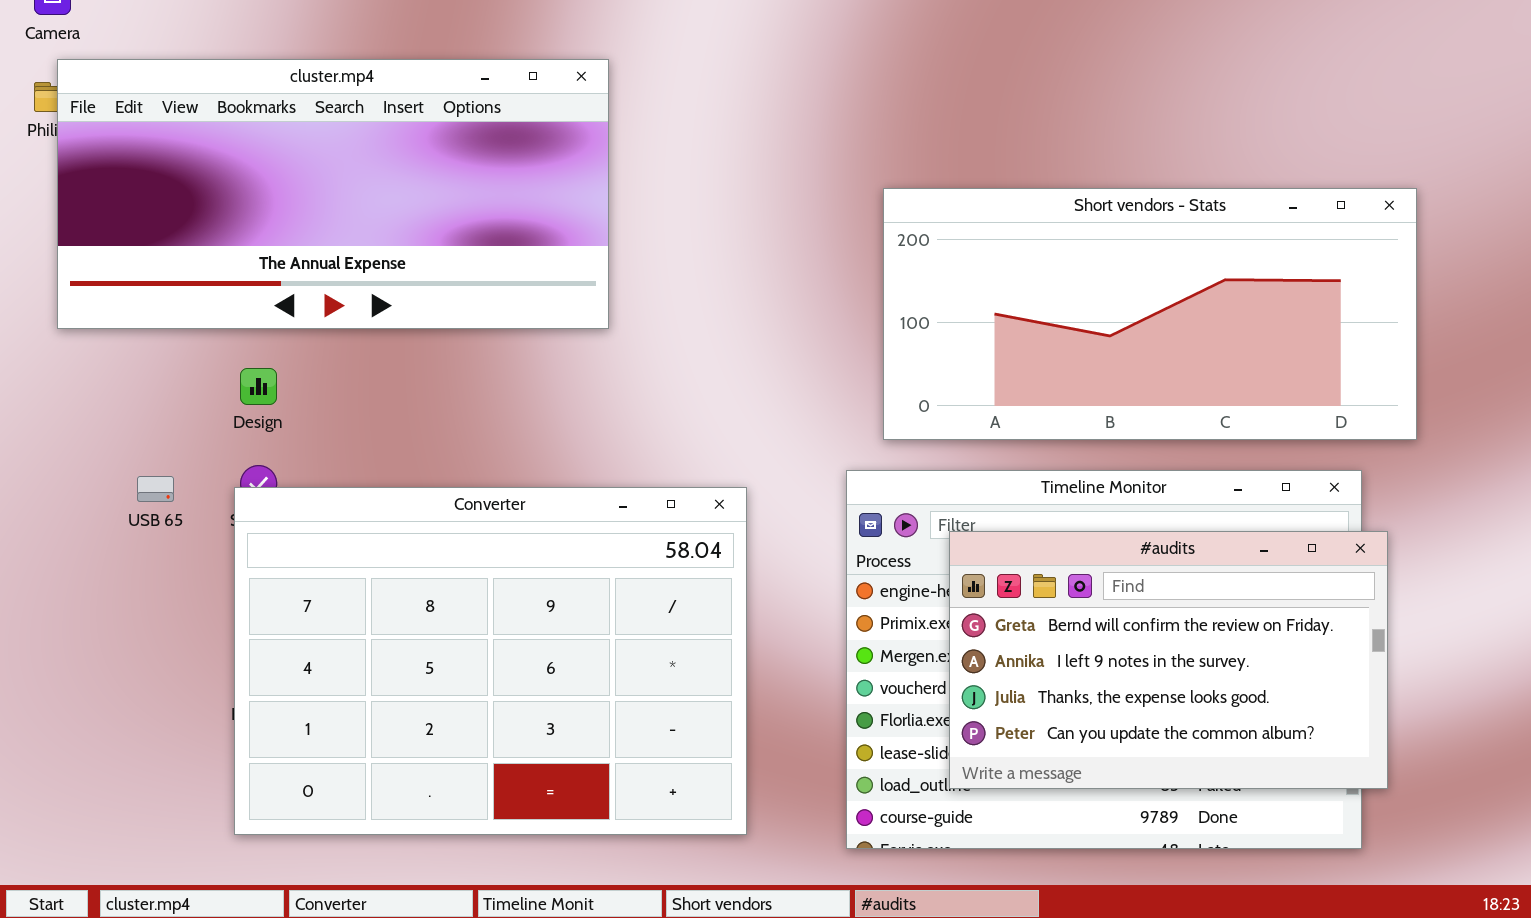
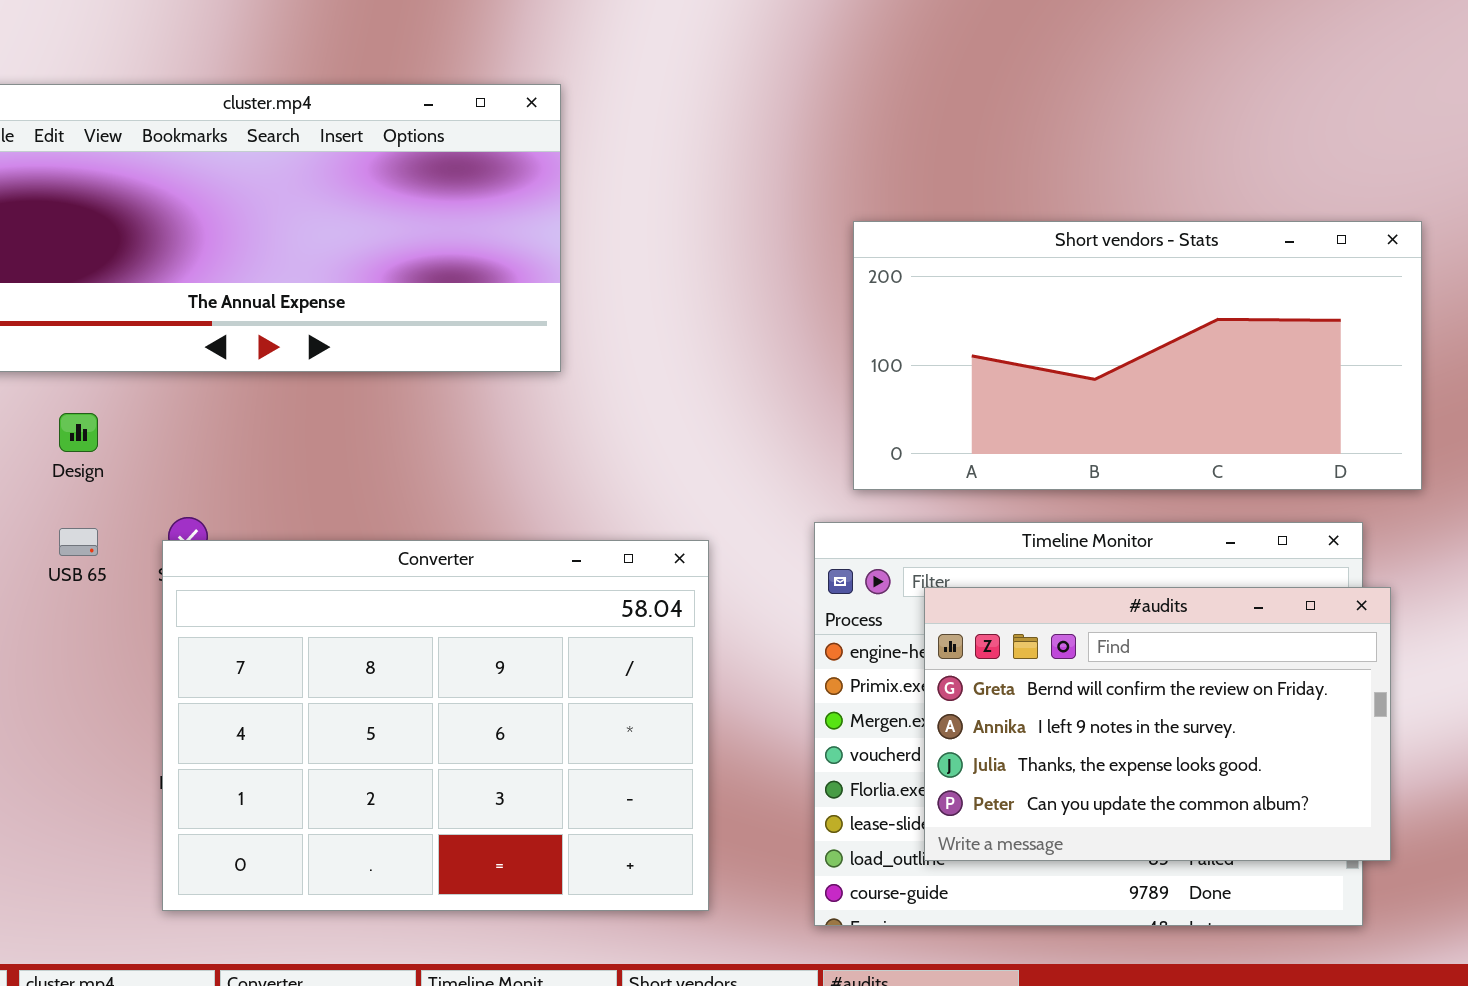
Design: [240,368,277,405] -> [59,413,98,452], moved

